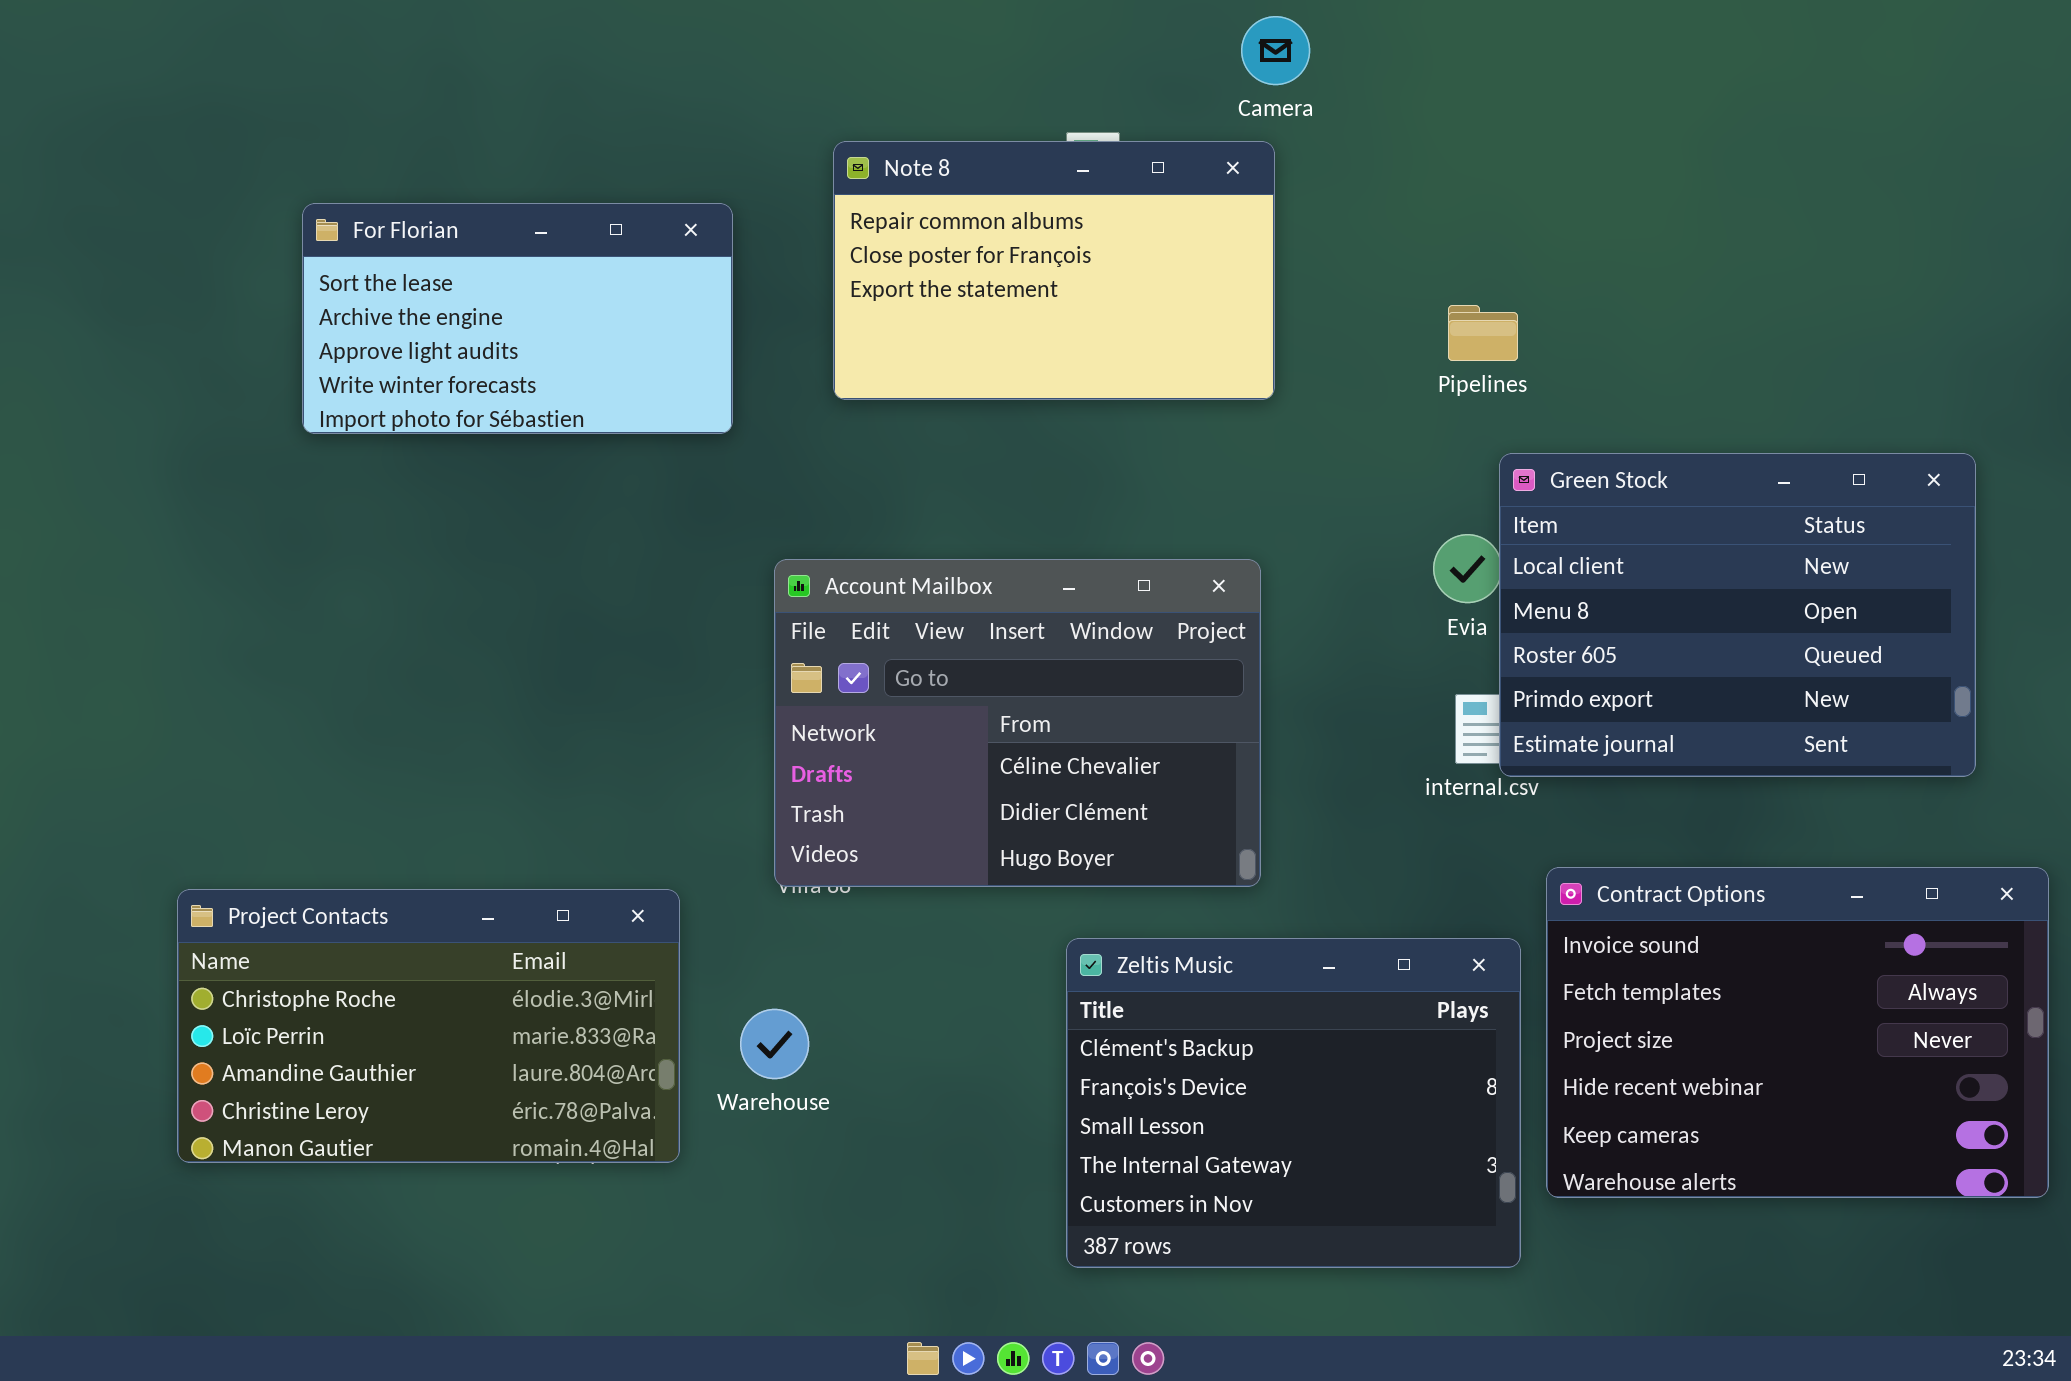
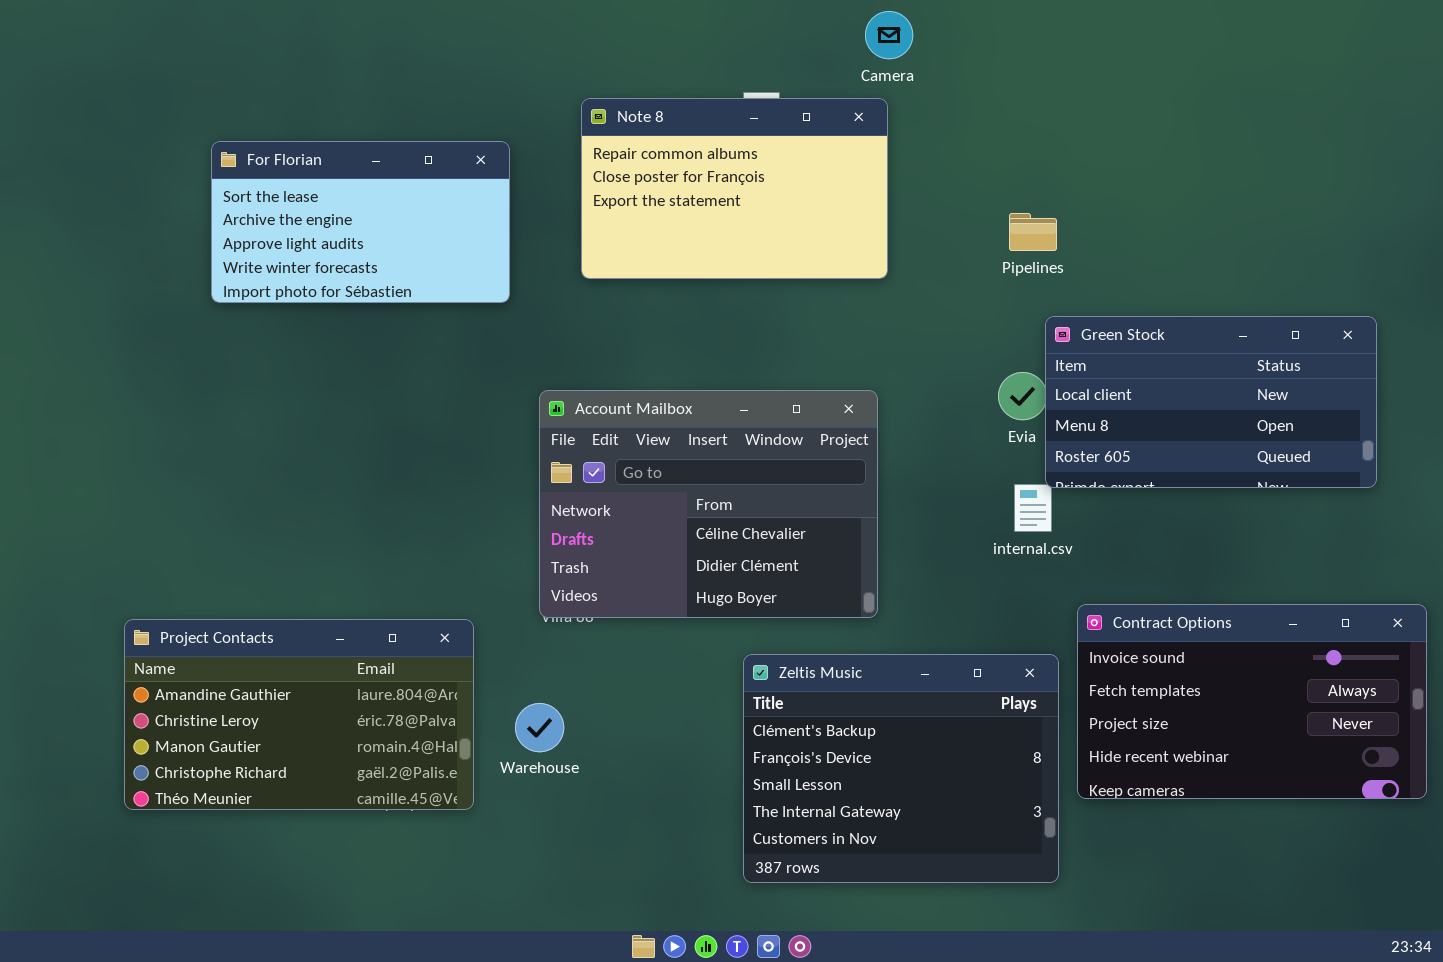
Green Stock: [1499,453,1976,777] -> [1045,316,1377,488], resized
Contract Options: [1546,867,2049,1198] -> [1077,604,1427,799], resized
Project Contacts: [177,889,680,1163] -> [124,619,474,810], scrolled down 2 rows

